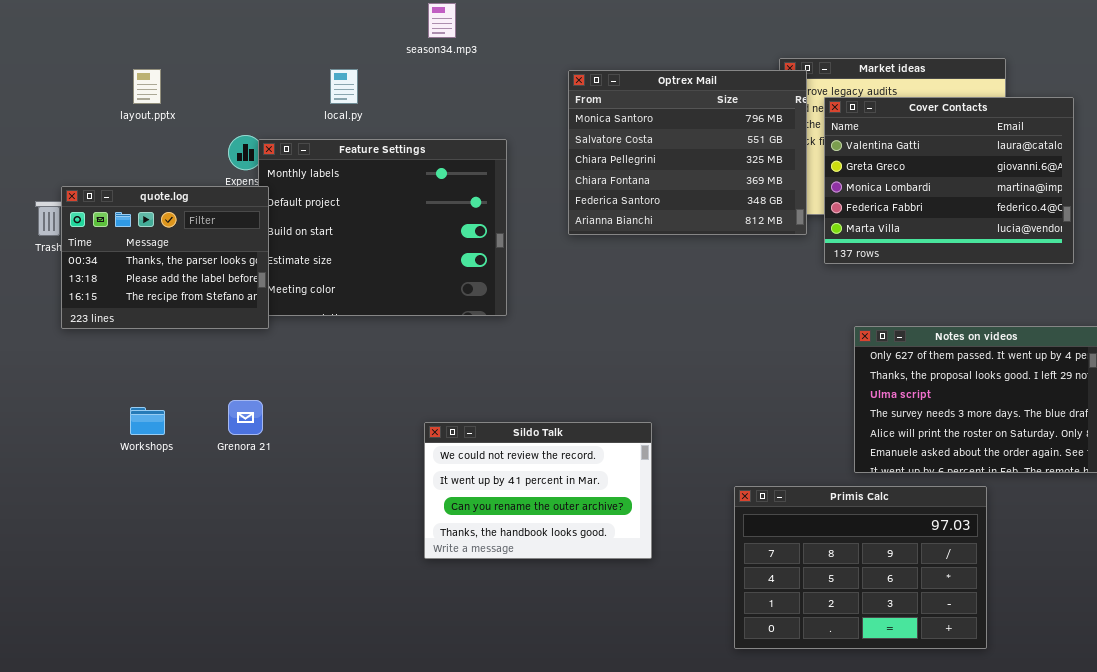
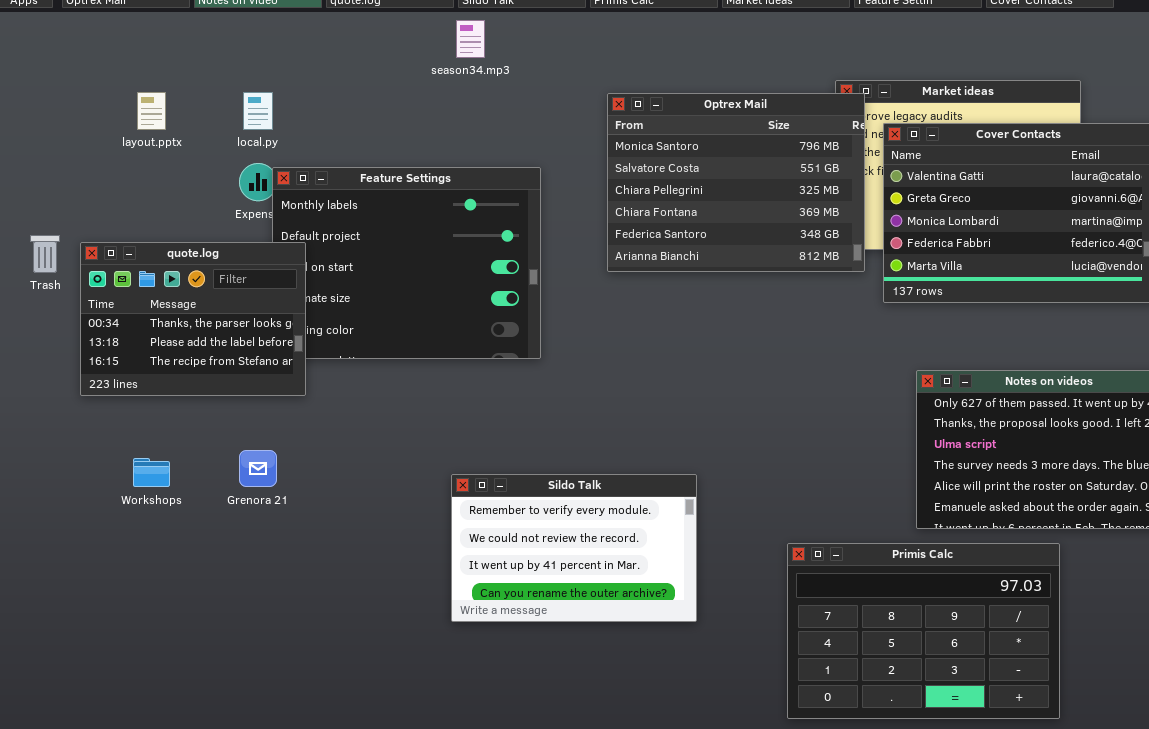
local.py: [330,69,358,104] -> [243,92,273,130], moved
quote.log: [61,186,269,329] -> [80,242,306,396], moved
Sildo Talk: [424,422,652,559] -> [451,474,697,622], scrolled up 1 row

